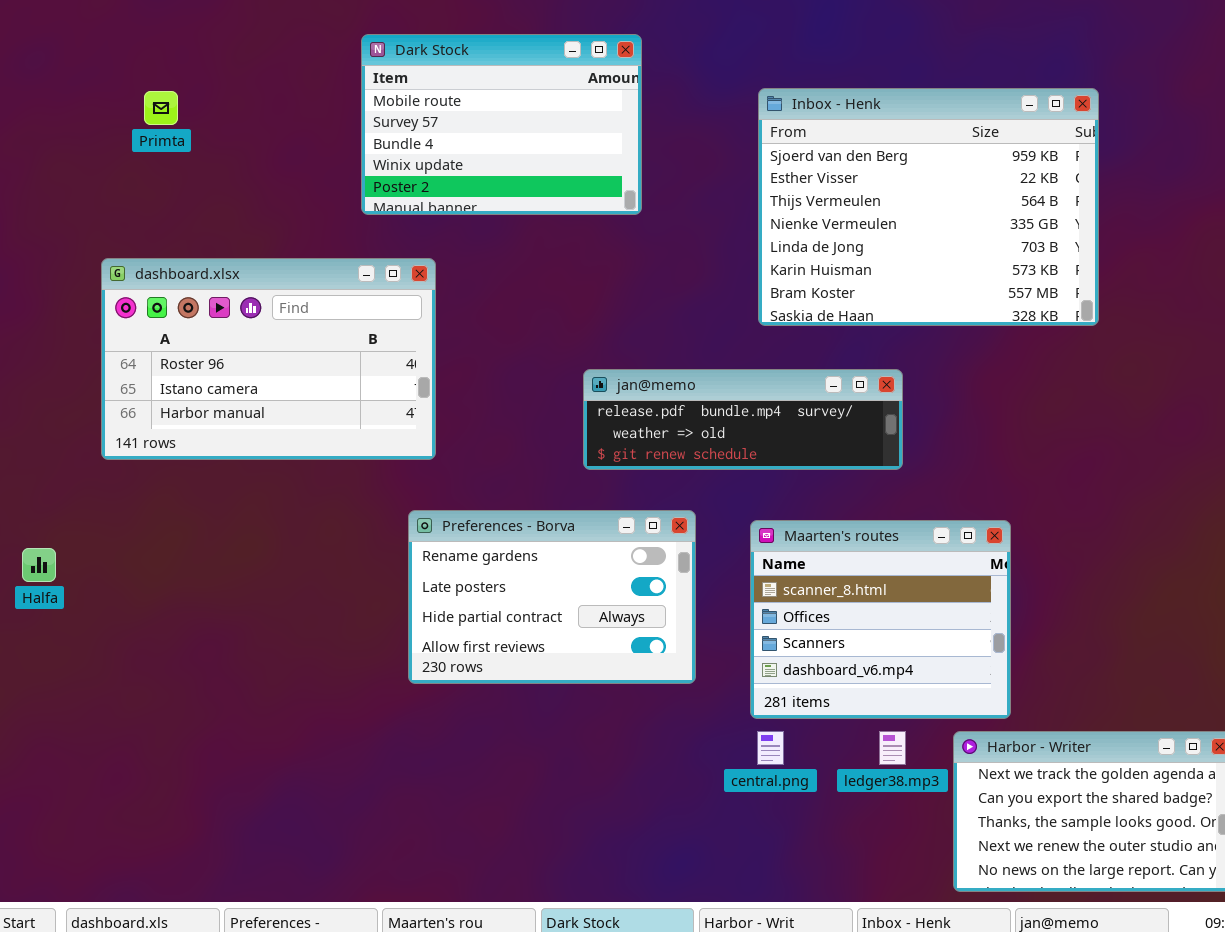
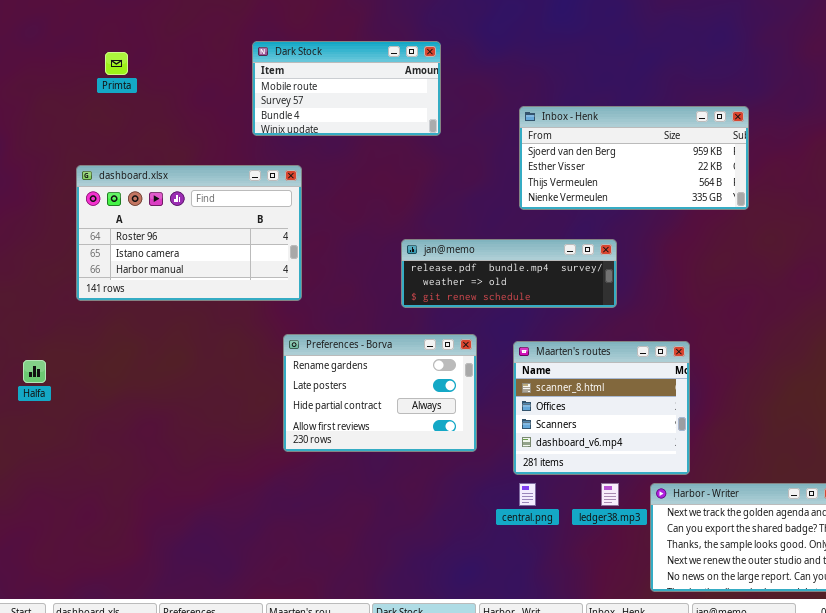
Dark Stock: [361,34,642,215] -> [252,41,441,136], resized
Inbox - Henk: [758,88,1099,326] -> [519,106,749,210], resized

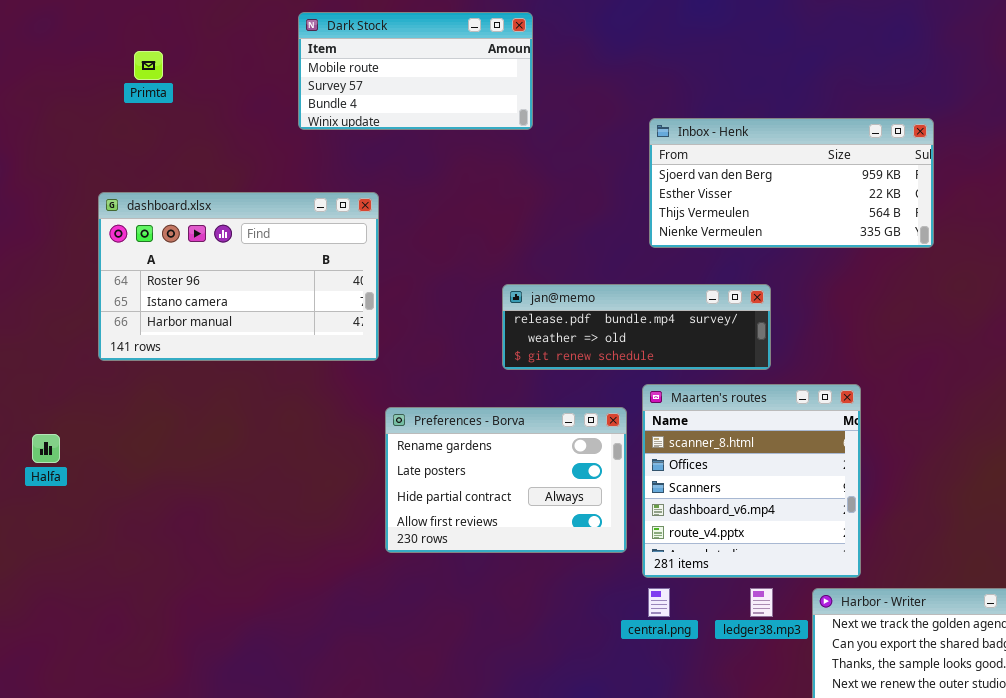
Dark Stock: [252,41,441,136] -> [298,12,533,130], moved
Preferences - Borva: [283,334,477,452] -> [385,407,627,553], moved
Maarten's routes: [513,341,690,475] -> [642,384,861,578], resized

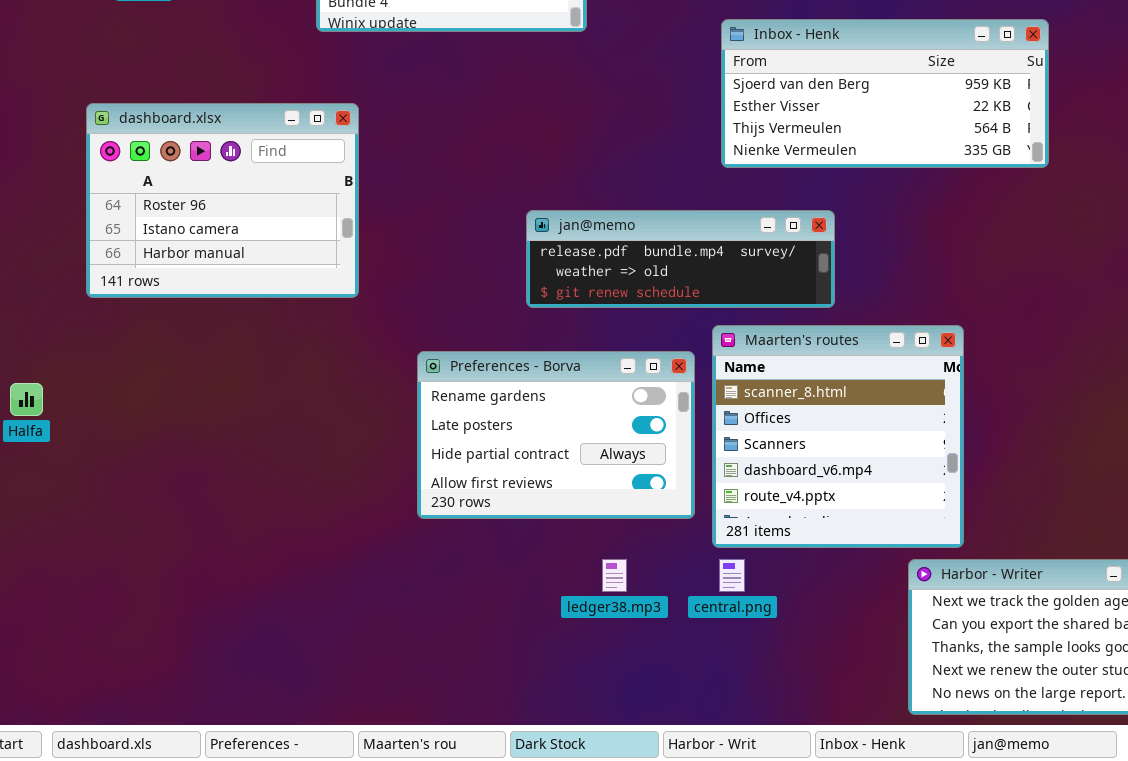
dashboard.xlsx: [98,192,379,361] -> [86,103,359,298], resized
jan@memo: [502,284,771,370] -> [526,210,835,308], moved
ledger38.mp3: [750,588,773,617] -> [602,559,627,592], moved

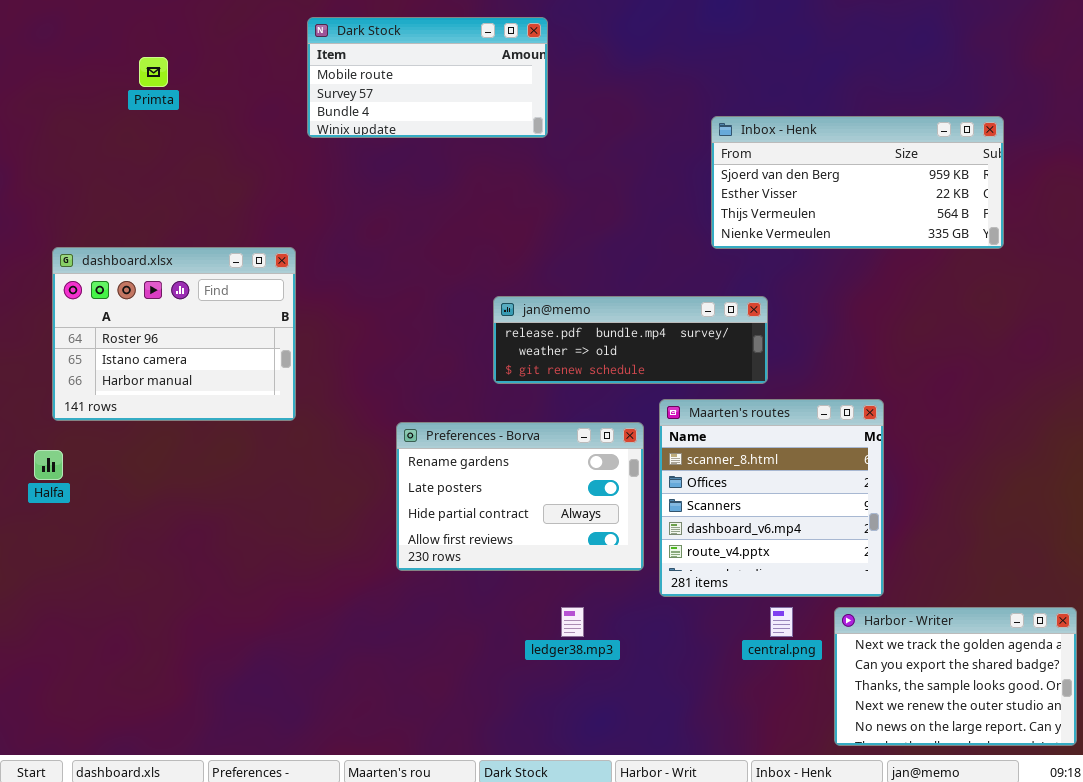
Inbox - Henk: [721,19,1049,168] -> [711,116,1004,249], moved
dashboard.xlsx: [86,103,359,298] -> [52,247,296,421], moved
central.png: [719,559,745,592] -> [770,607,793,637], moved

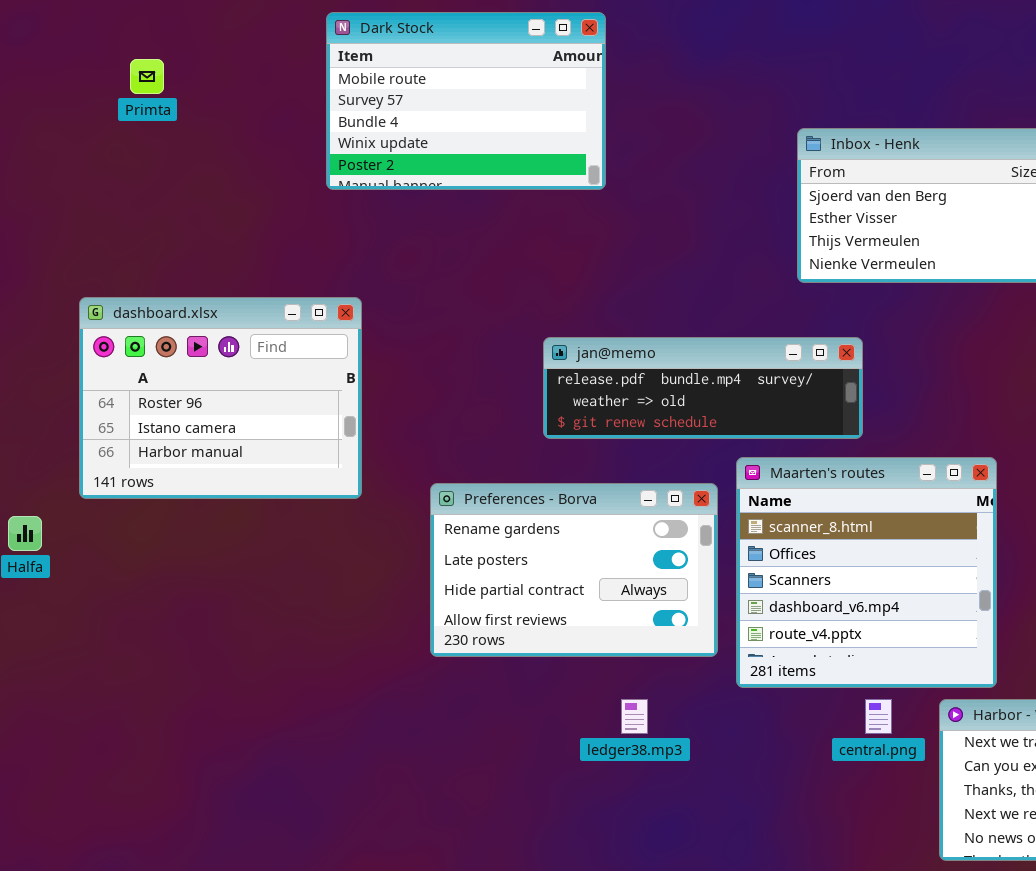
Dark Stock: [307,17,548,138] -> [326,12,606,190], resized
dashboard.xlsx: [52,247,296,421] -> [79,297,362,499], moved

